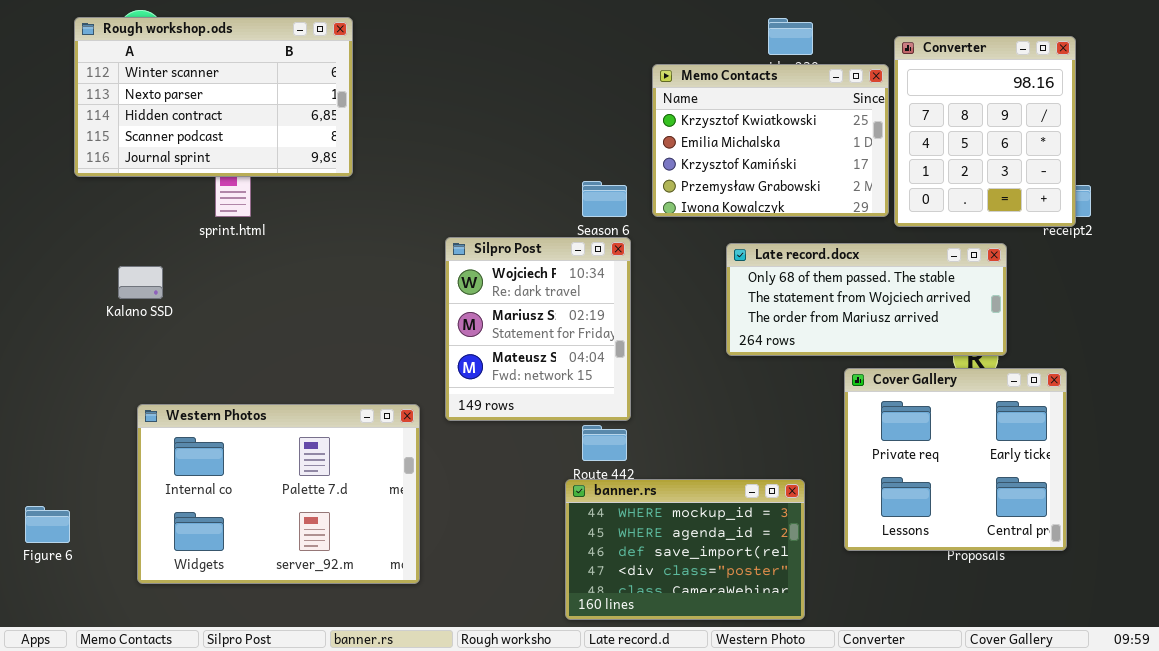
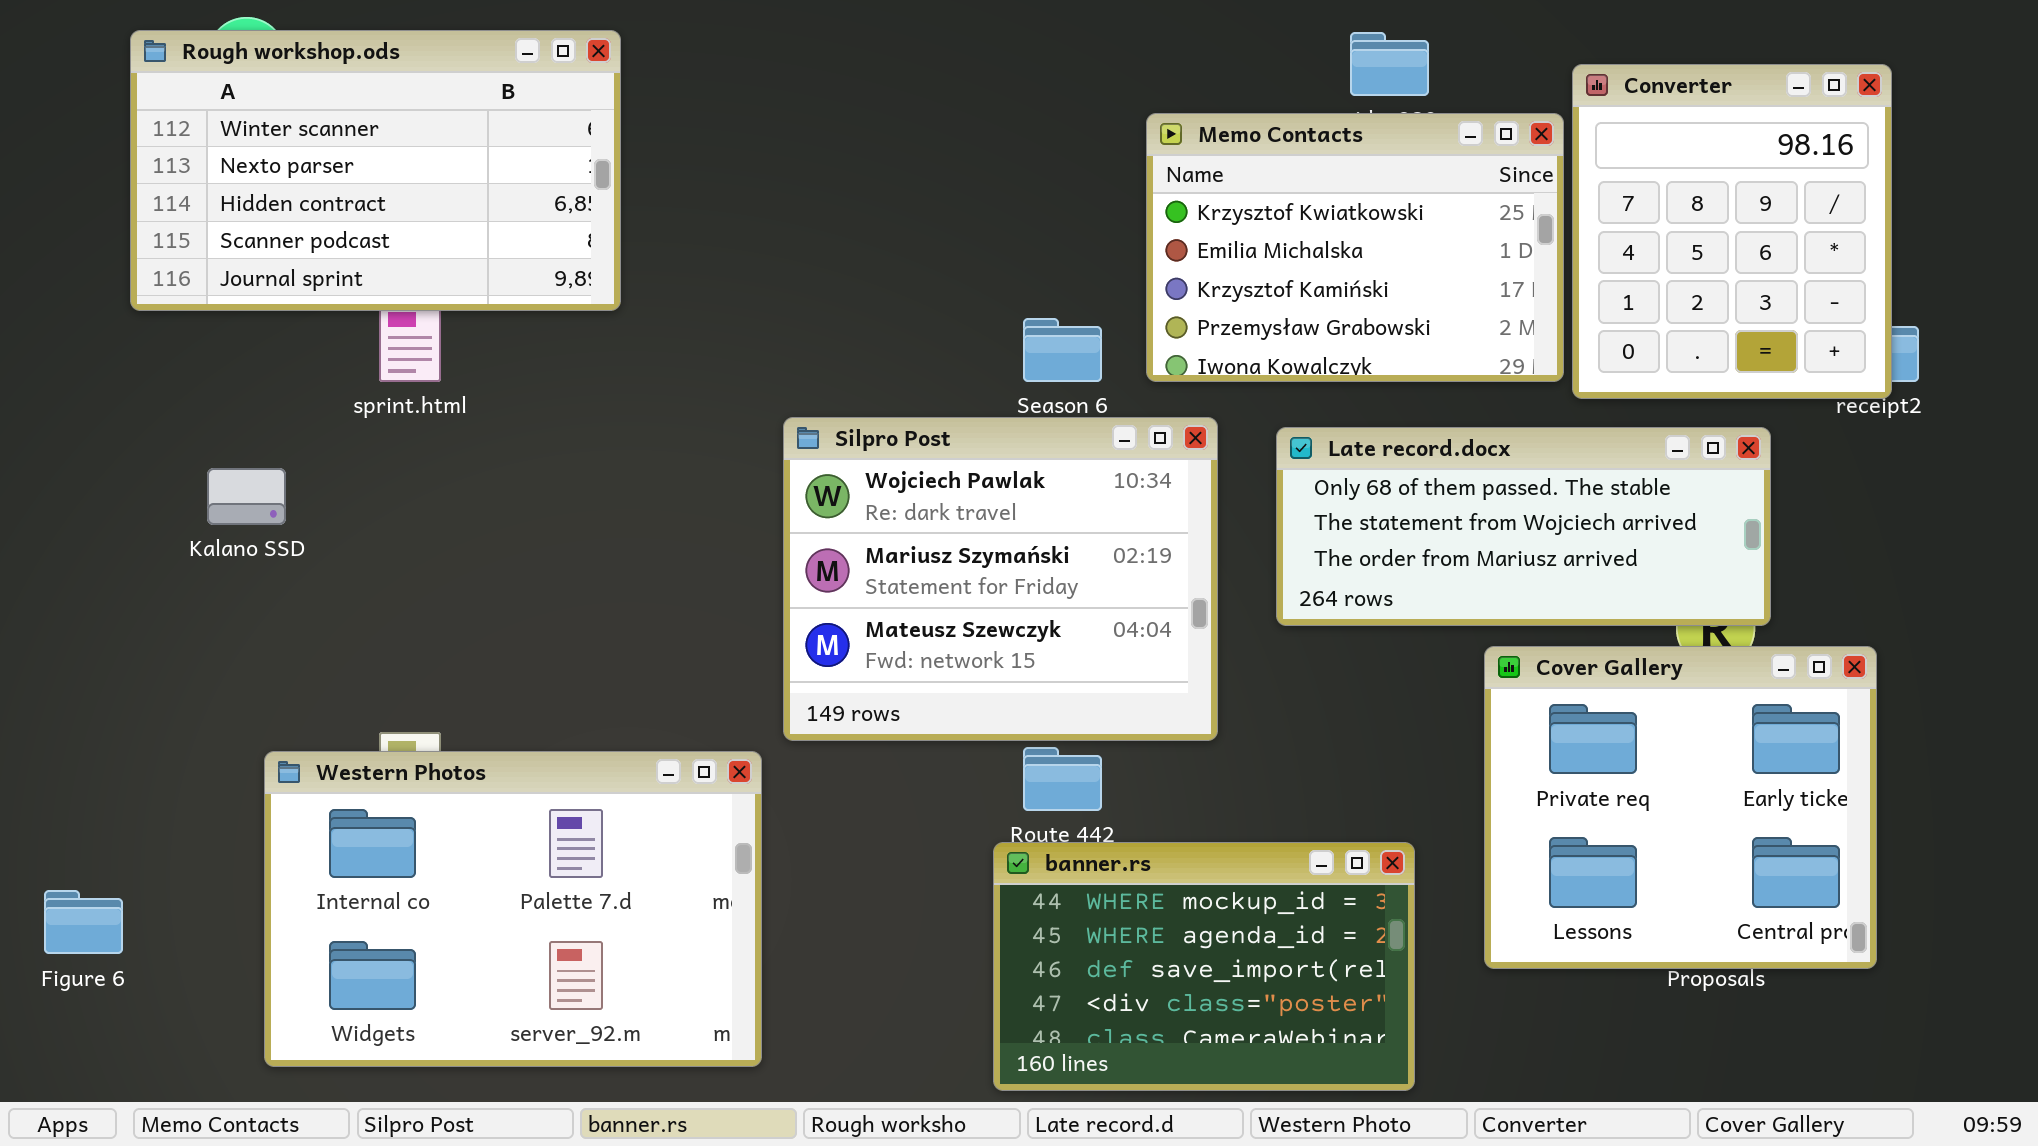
Silpro Post: [445,237,631,421] -> [783,417,1218,741], resized
Western Photos: [137,404,420,584] -> [264,751,762,1067], moved

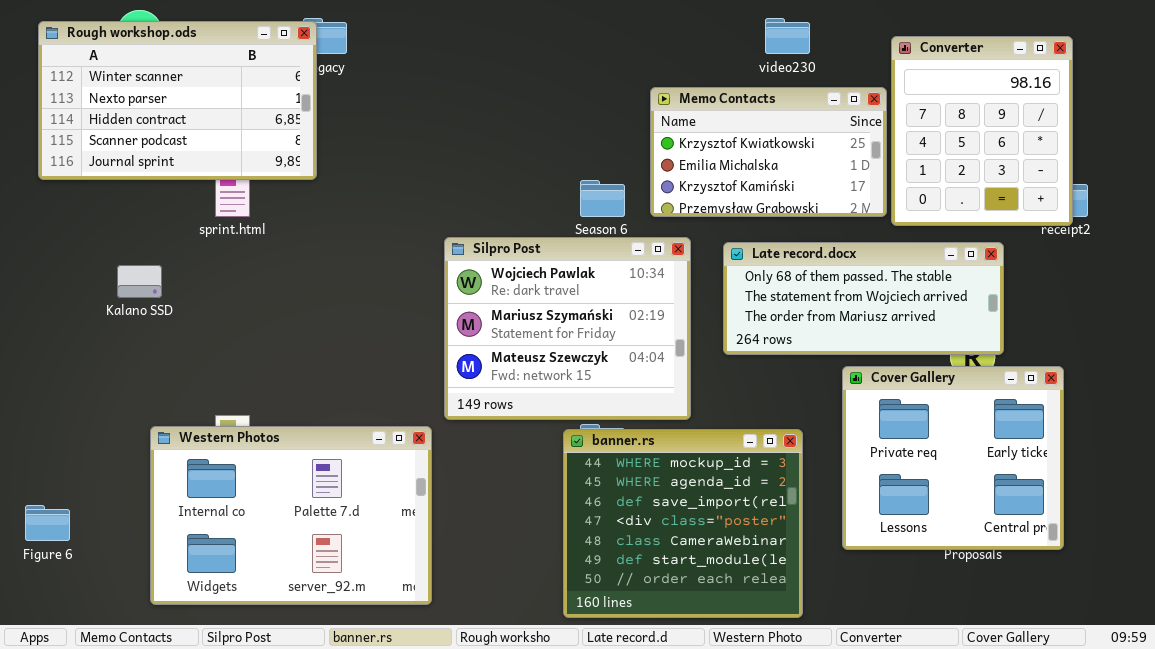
Rough workshop.ods: [130,30,621,311] -> [38,21,317,180], moved
Memo Contacts: [1146,113,1564,382] -> [650,87,887,217], resized
banner.rs: [993,842,1415,1091] -> [563,429,803,618], resized

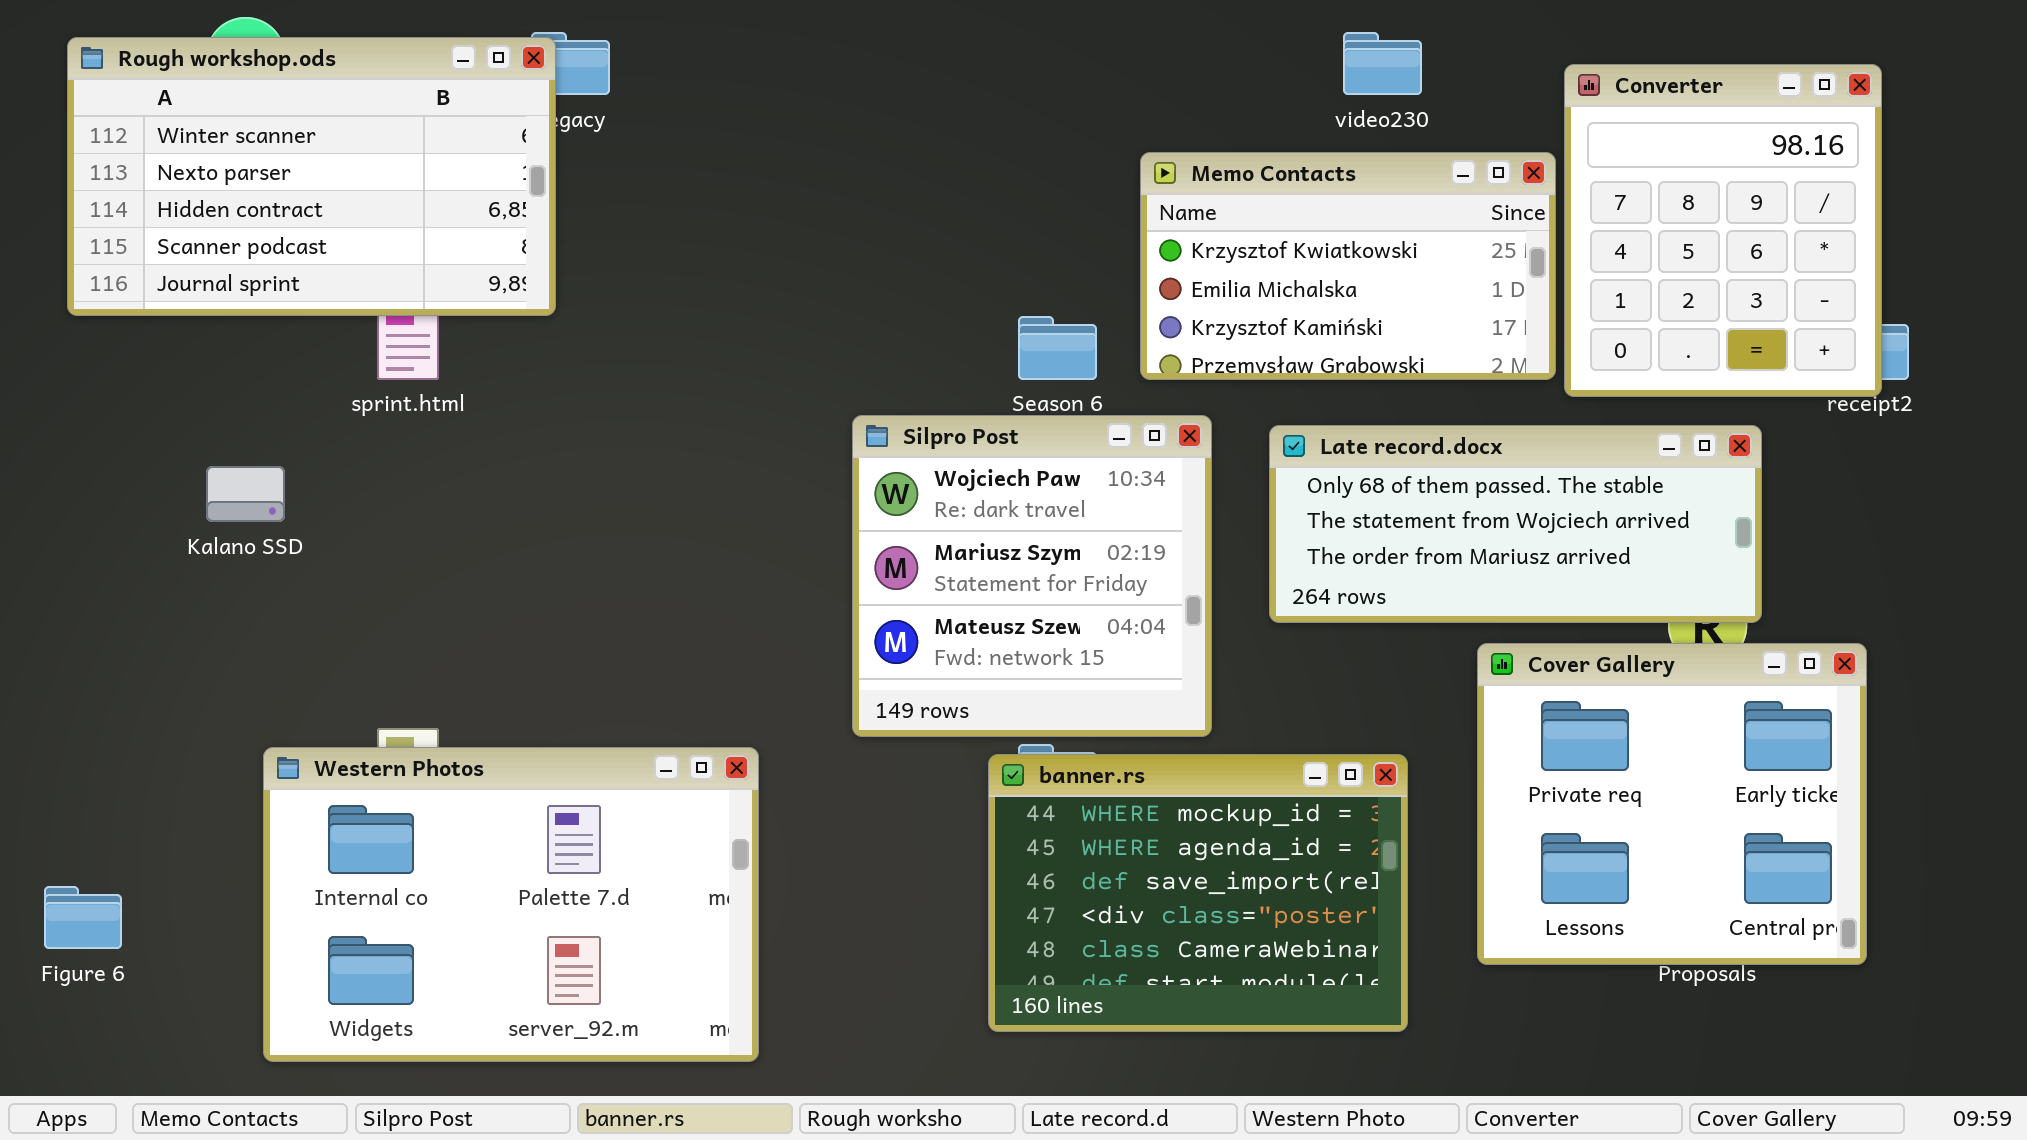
Silpro Post: [444,237,691,420] -> [852,415,1212,737], resized
banner.rs: [563,429,803,618] -> [988,754,1408,1032], resized

